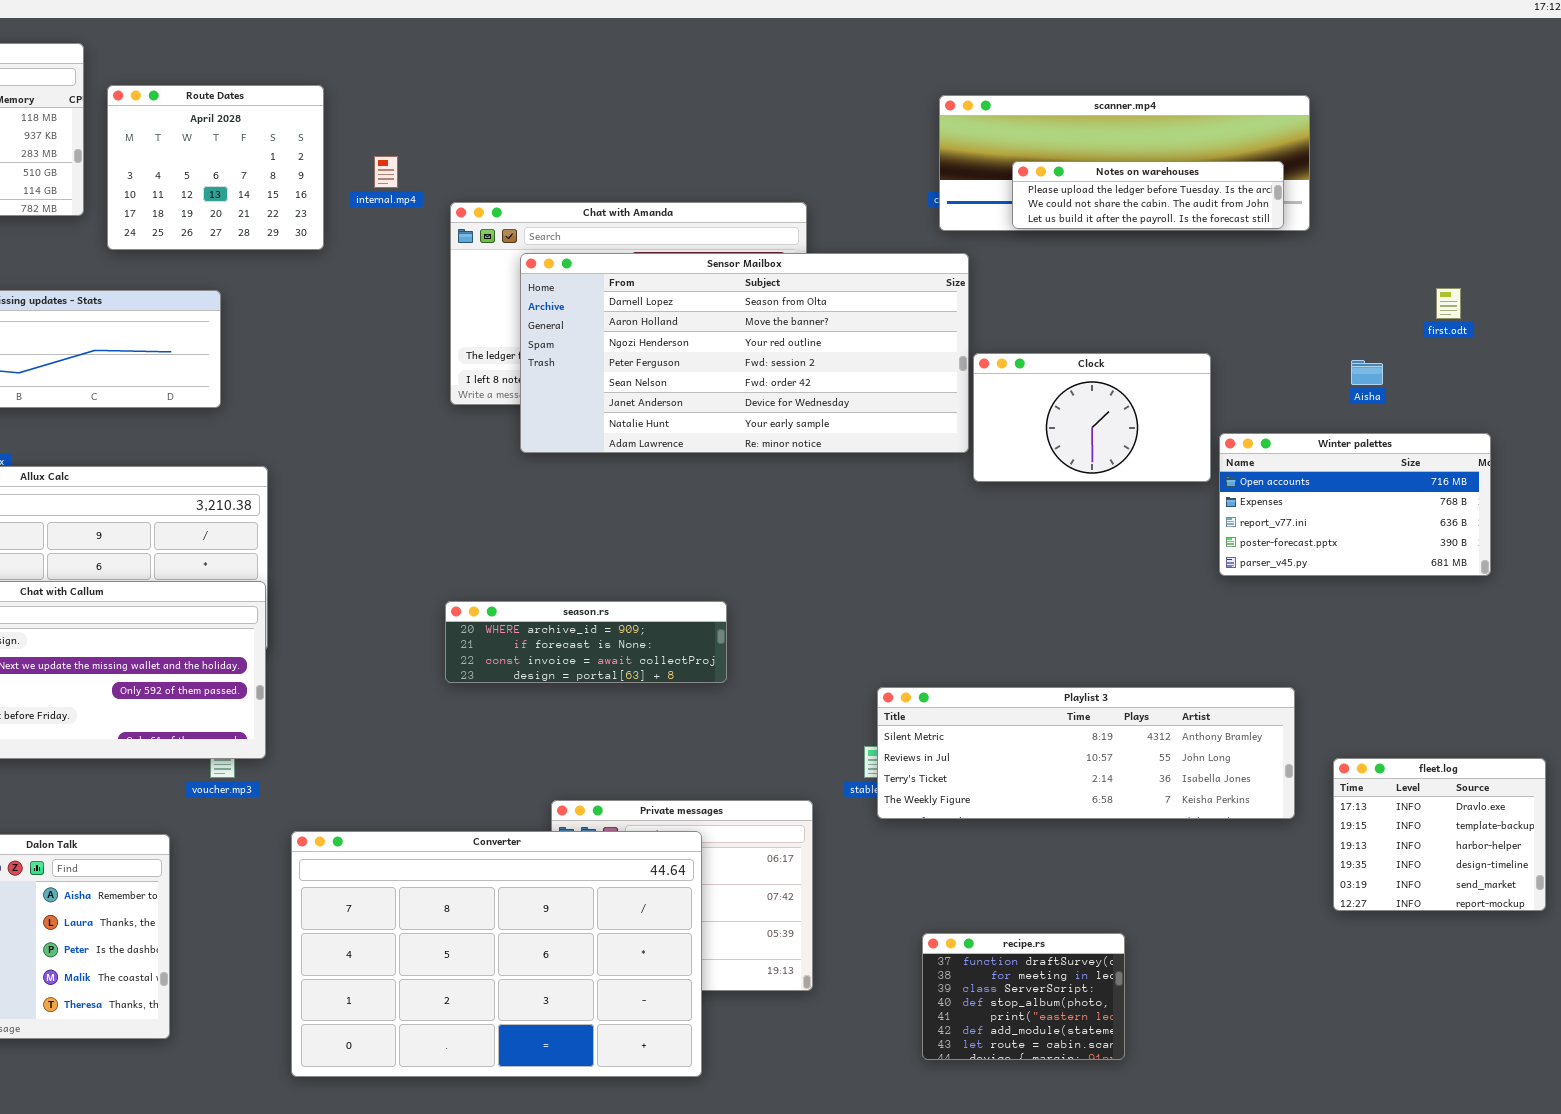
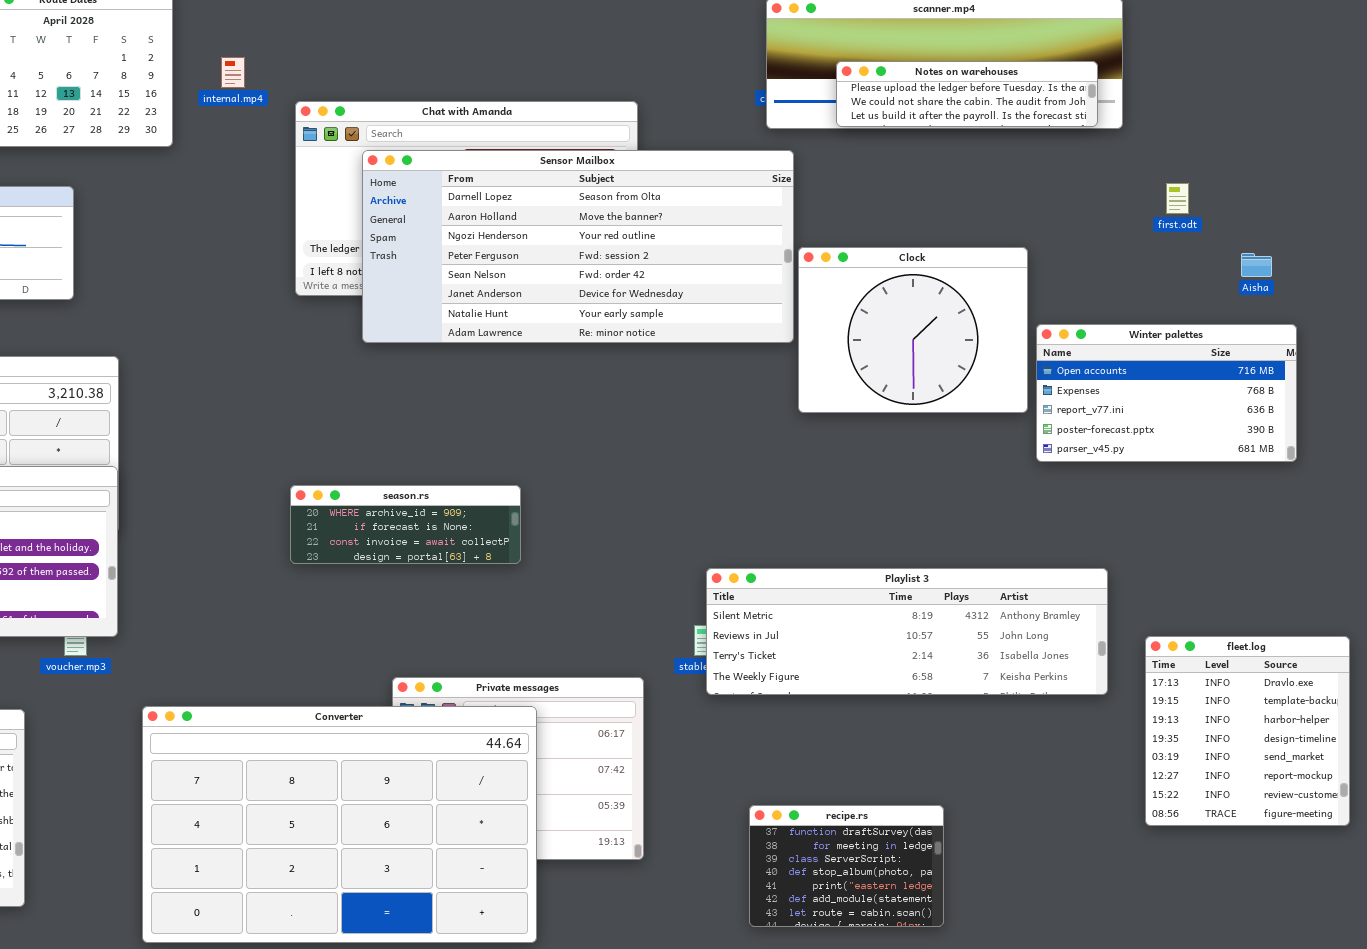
first.odt: [1436,288,1461,319] -> [1166,183,1189,214], moved
Clock: [973,353,1211,482] -> [798,247,1028,413], resized
Aisha: [1351,360,1383,385] -> [1241,253,1272,277], moved
season.rs: [445,601,727,683] -> [290,485,521,564], resized
fleet.log: [1333,758,1546,911] -> [1145,636,1350,826], resized

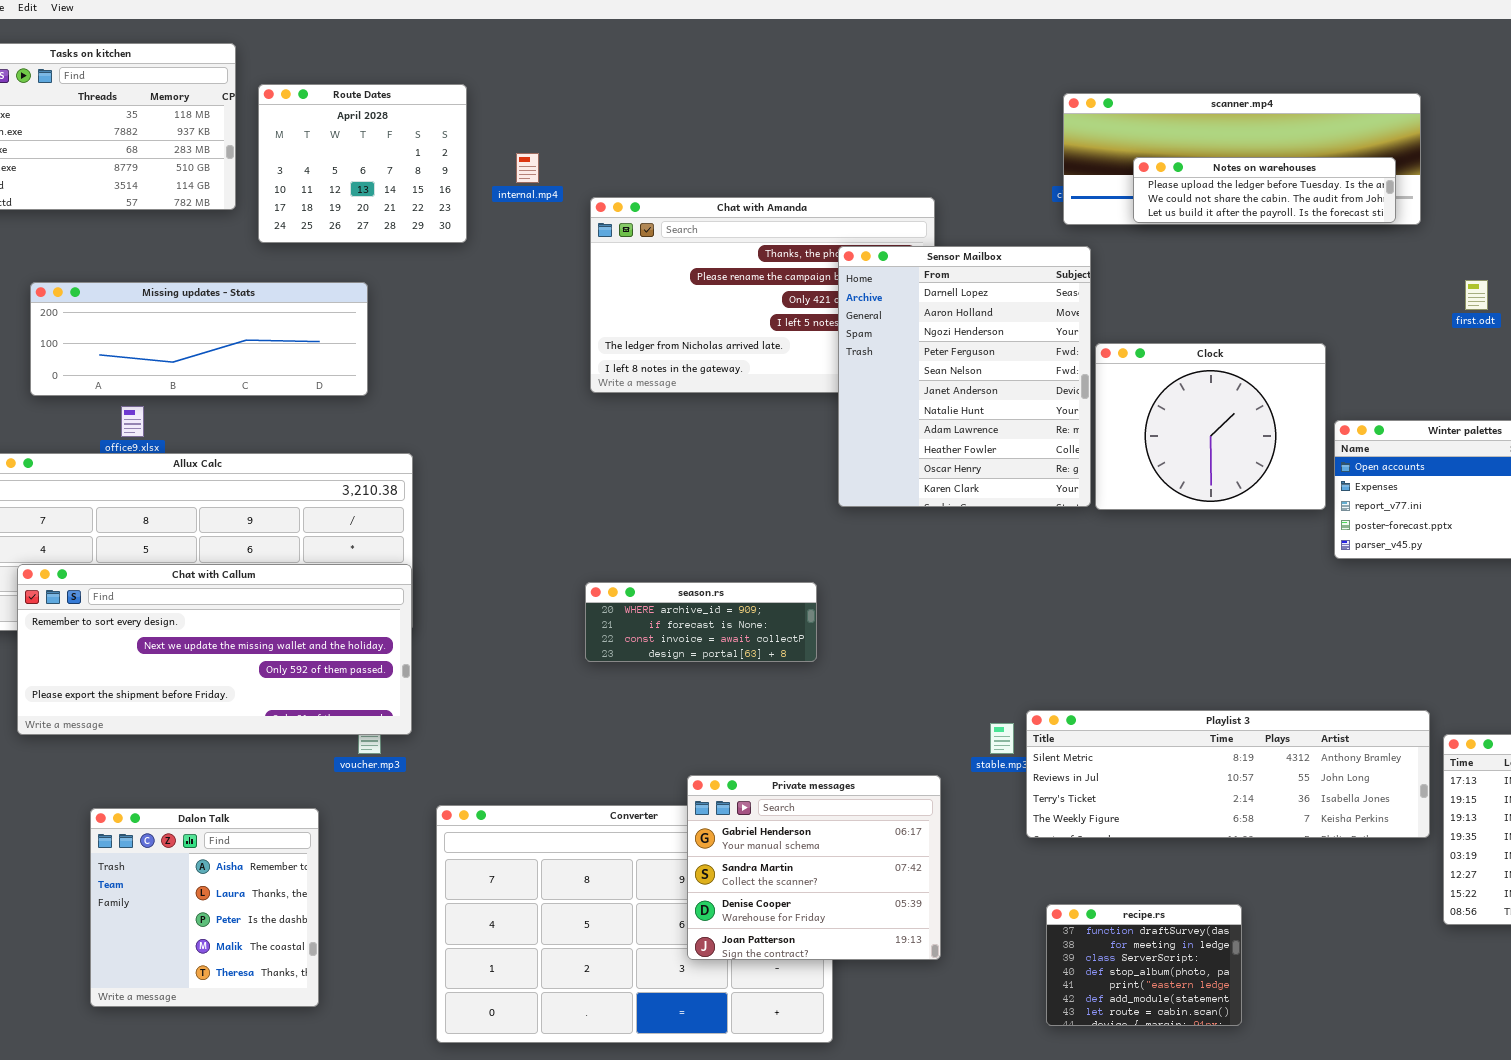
Sensor Mailbox: [362,150,794,343] -> [838,246,1091,507], resized
Playlist 3: [706,568,1108,695] -> [1026,710,1430,838], moved
Private messages: [392,677,644,860] -> [687,775,941,960], raised

